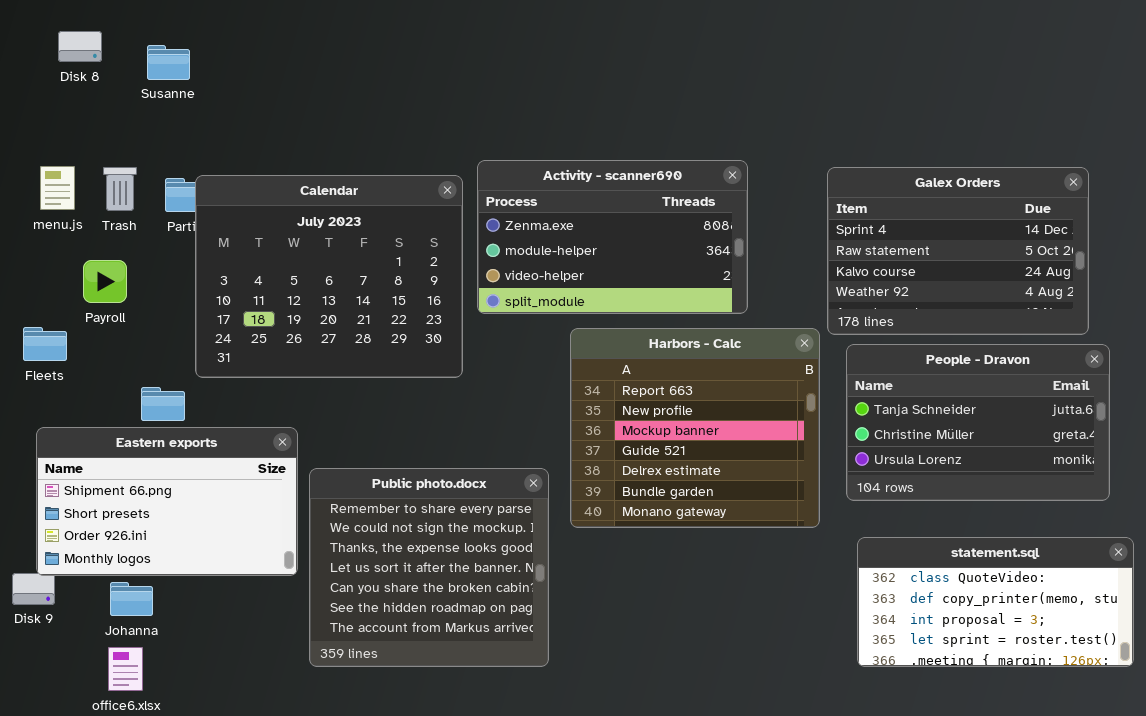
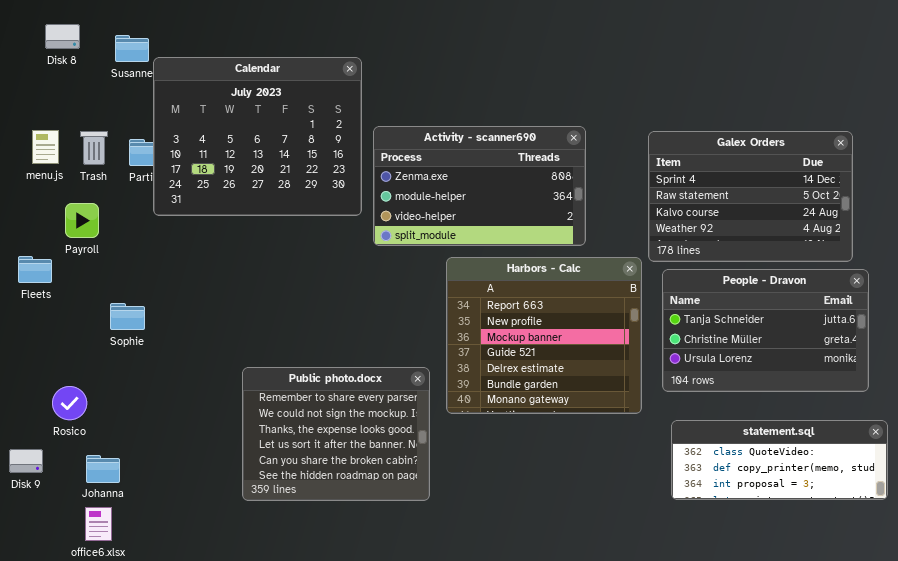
Calendar: [195,175,463,378] -> [153,57,362,216], moved
Eastern exports: [36,427,298,576] -> none, closed
Public photo.docx: [309,468,549,667] -> [242,367,430,501], resized
statement.sql: [857,537,1134,667] -> [671,420,888,500], resized

